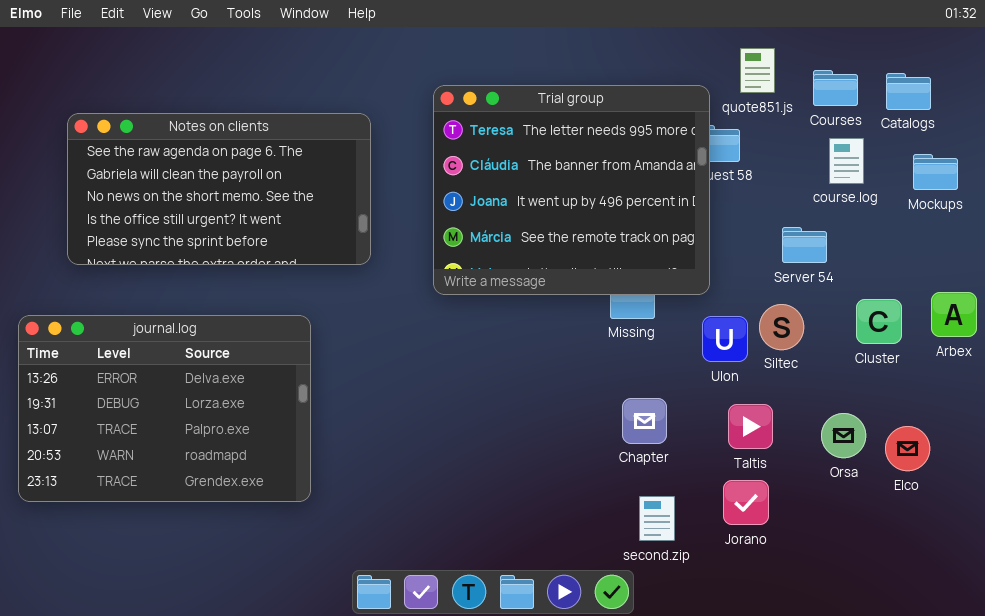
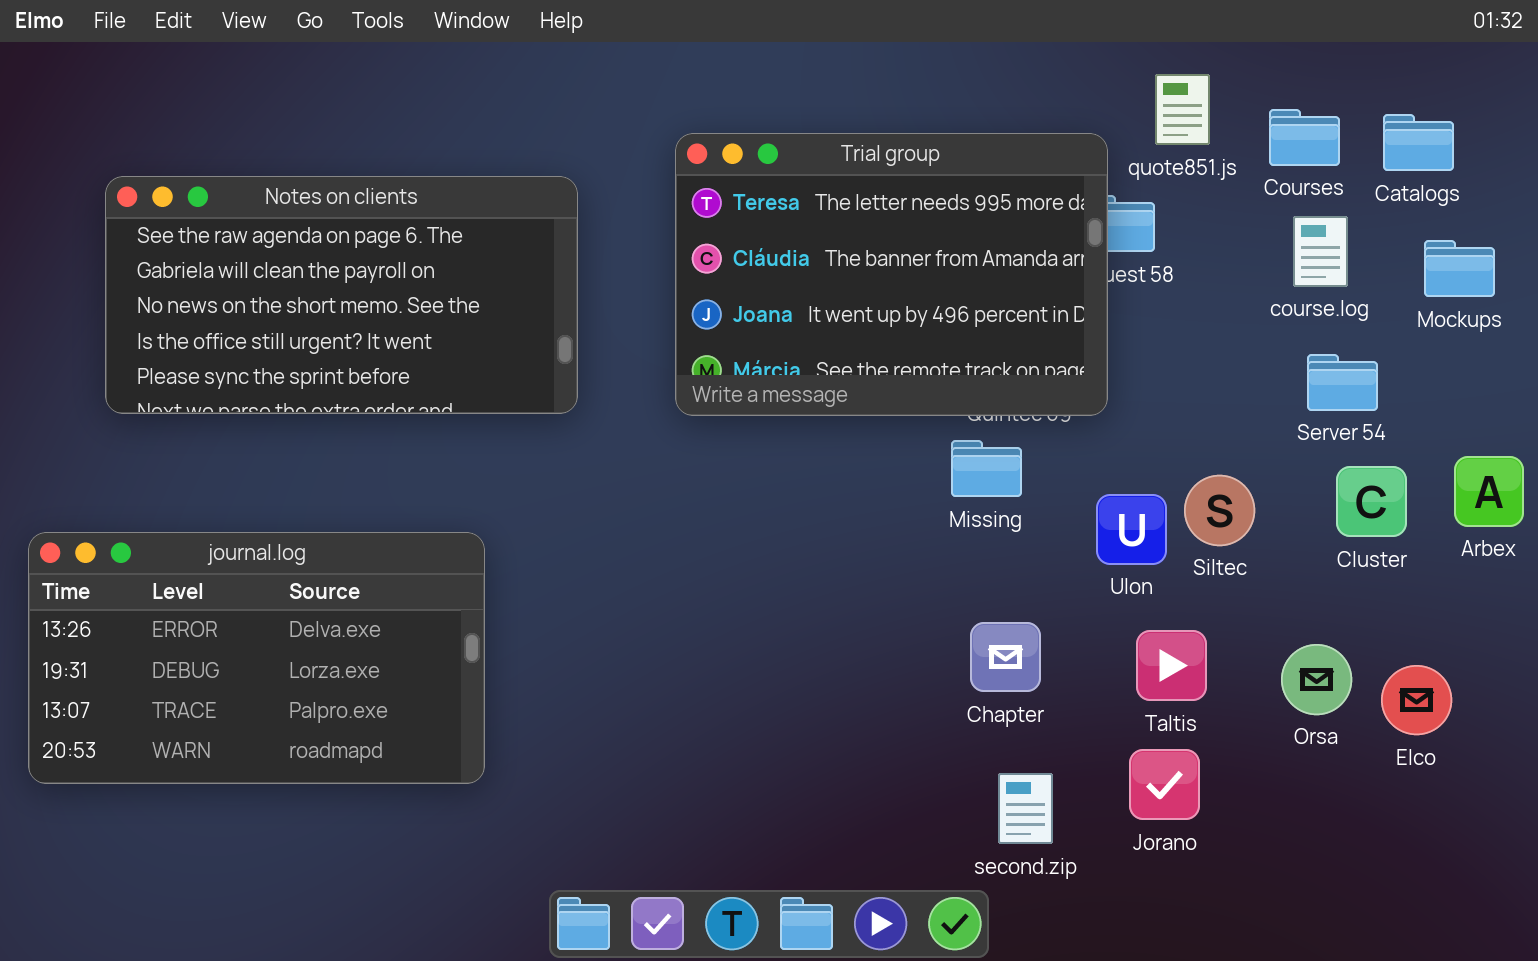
Trial group: [433,85,710,295] -> [675,133,1108,416], resized
Server 54: [782,227,827,263] -> [1307,354,1378,411], moved
journal.log: [18,315,311,502] -> [28,532,485,784], resized

